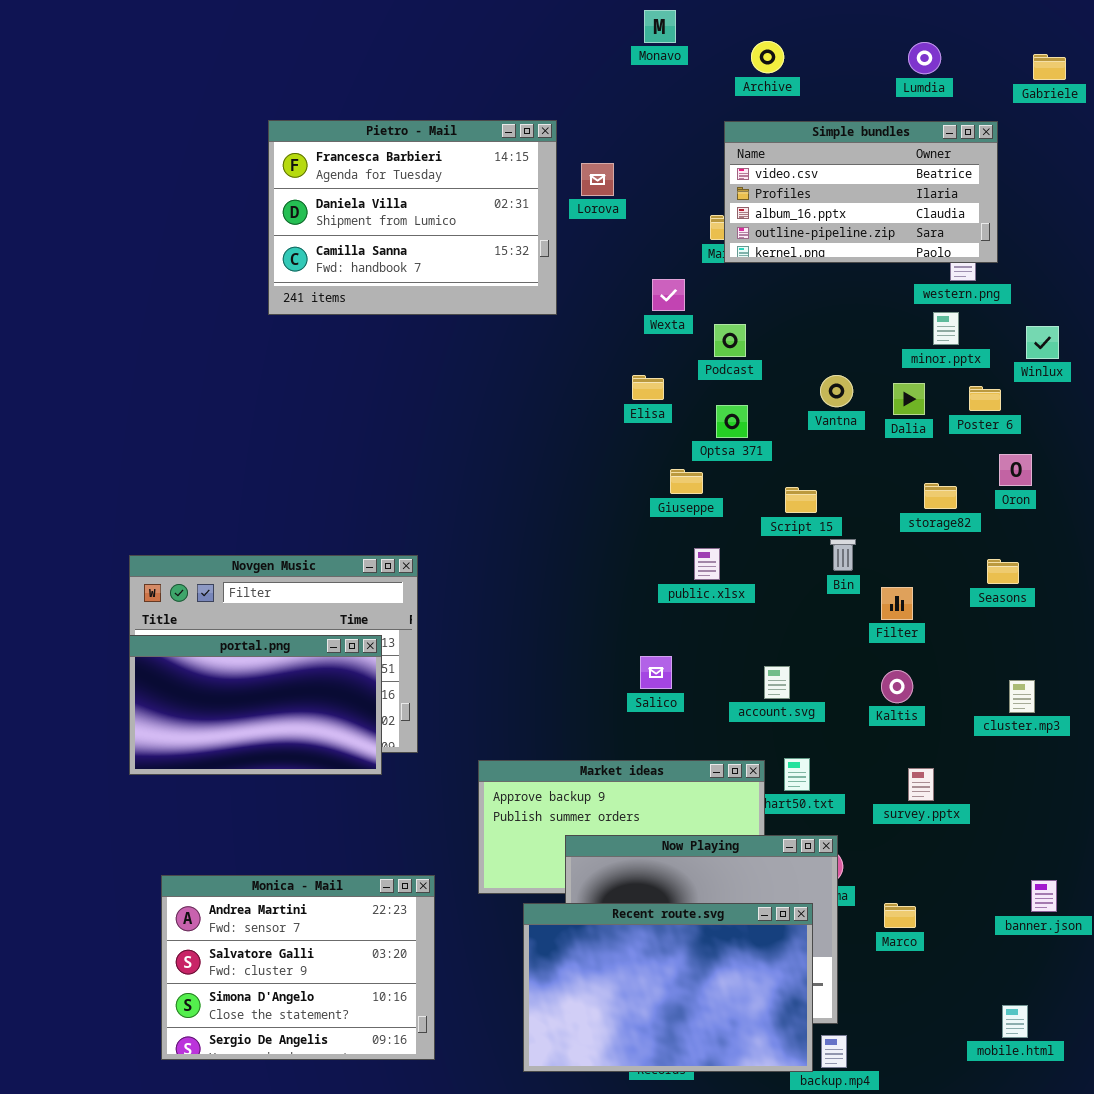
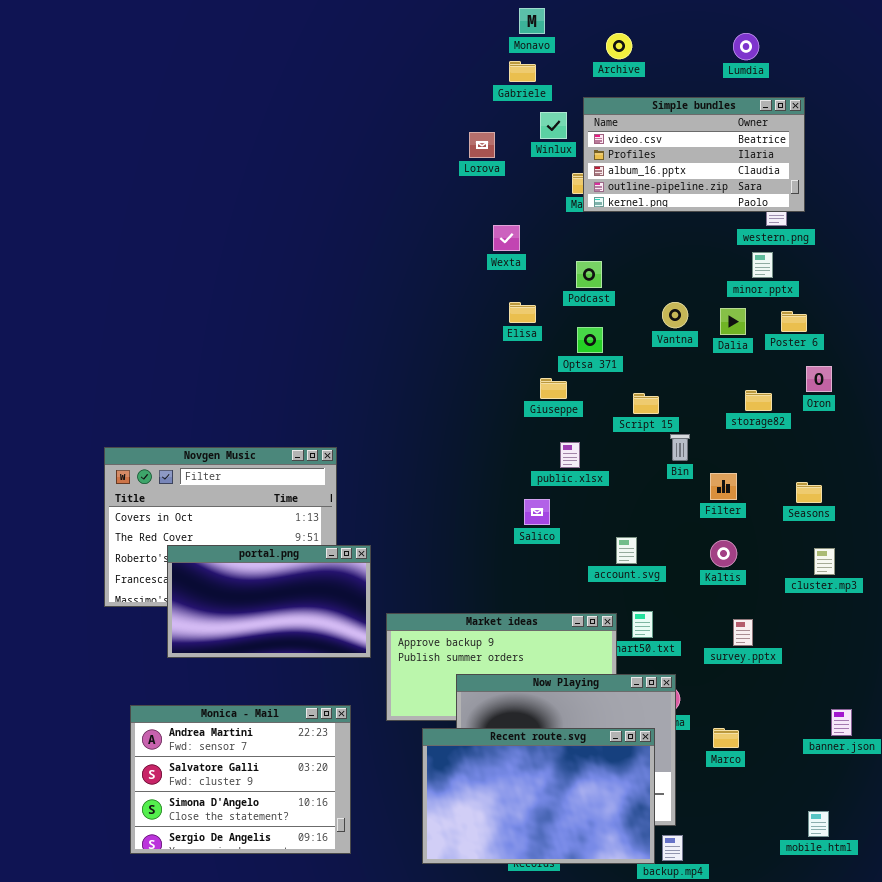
Gabriele: [1033,54,1066,80] -> [509,61,536,82], moved
Pietro - Mail: [268,120,557,315] -> none, closed
Wexta: [652,279,685,311] -> [493,225,520,251], moved
Winlux: [1026,326,1059,359] -> [540,112,567,139], moved
Seasons: [987,559,1019,584] -> [796,482,822,503], moved
portal.png: [129,635,382,775] -> [167,545,371,658], moved
Salico: [640,656,672,689] -> [524,499,550,525], moved

